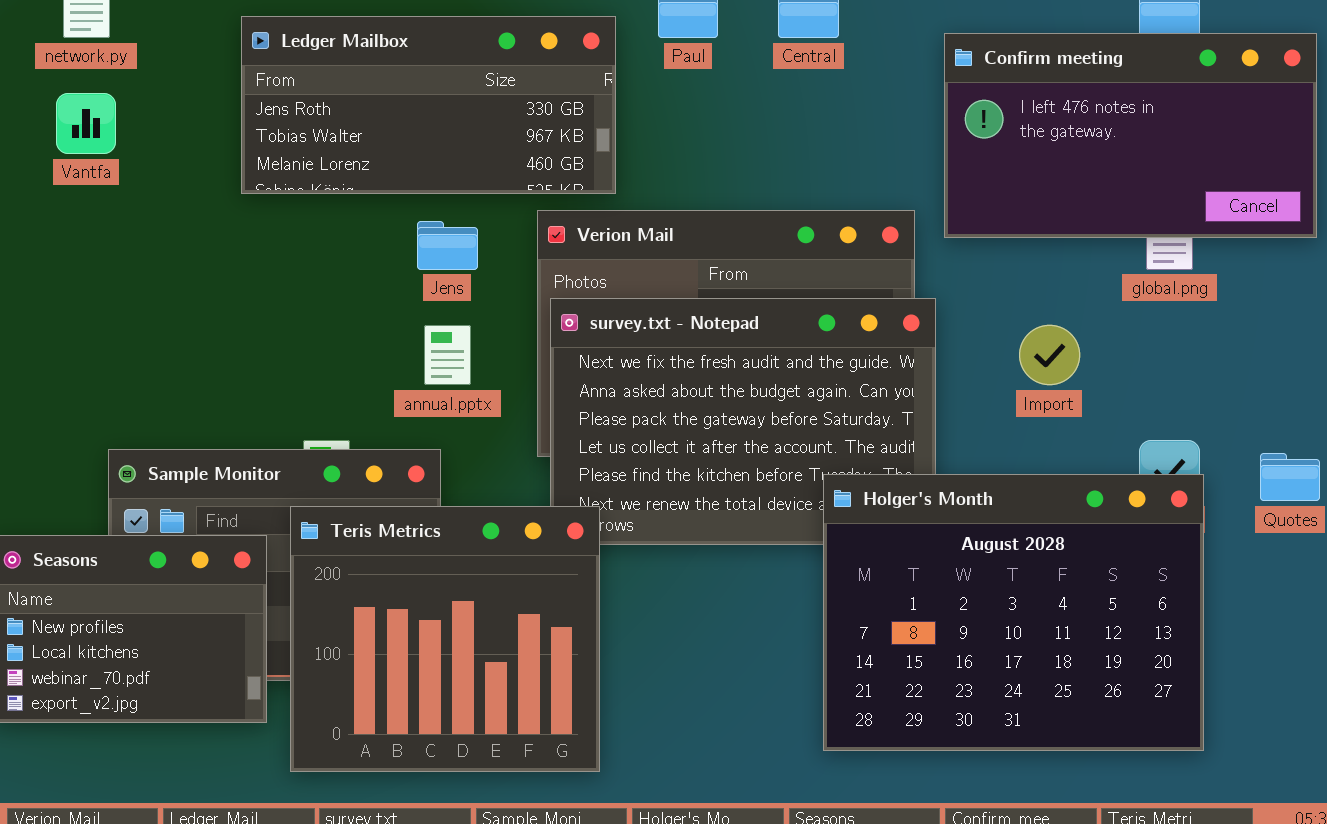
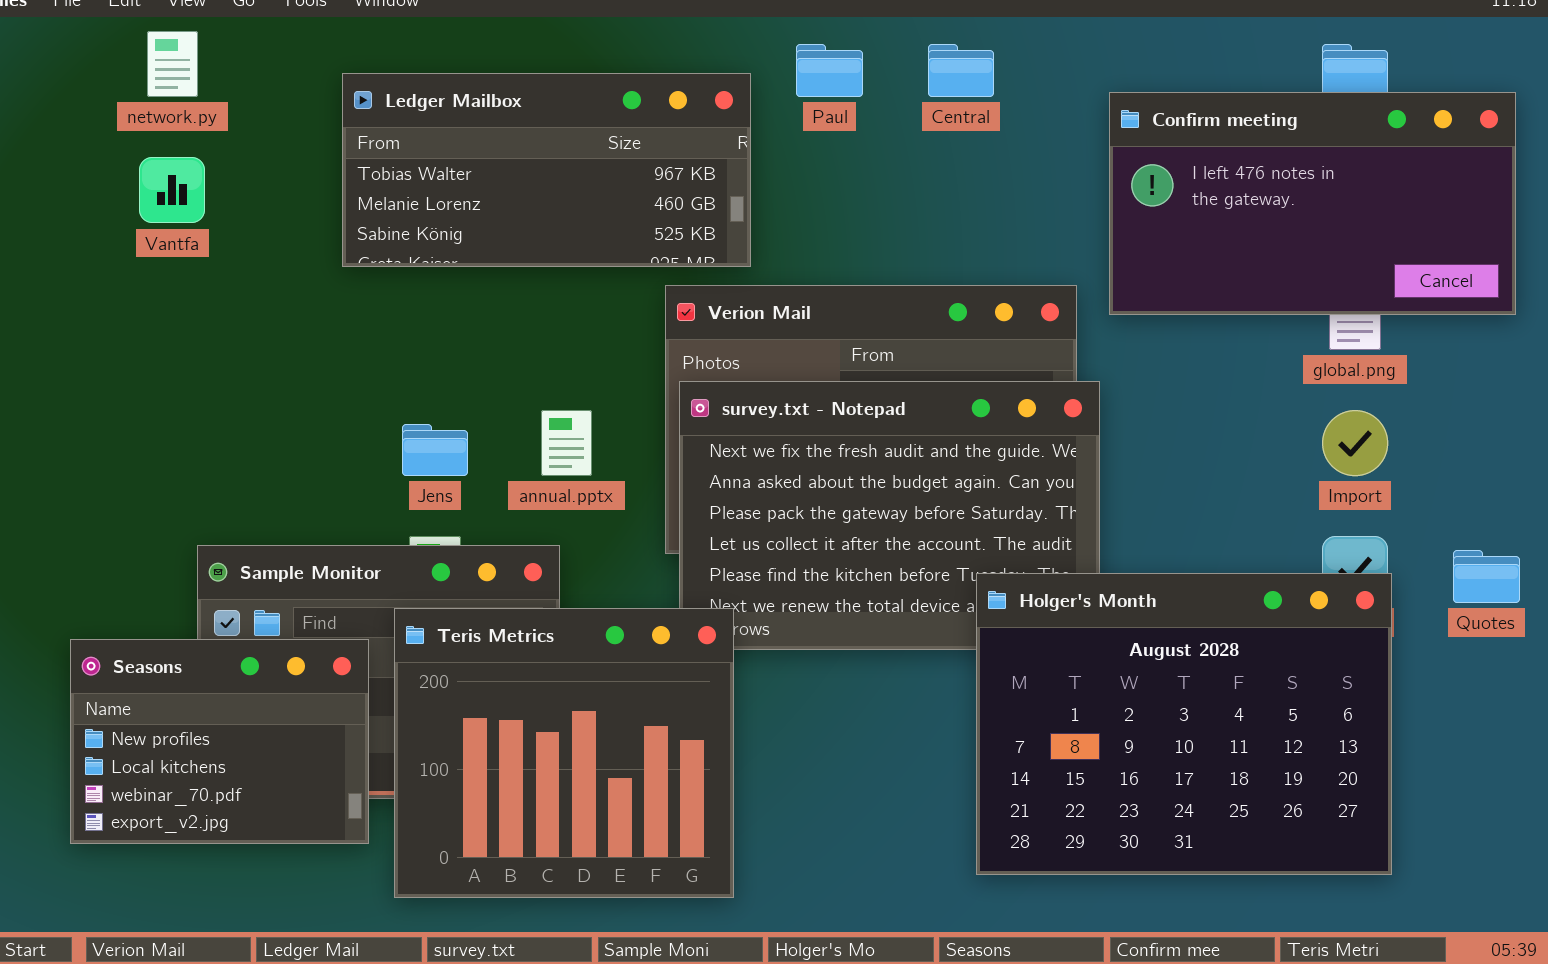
Ledger Mailbox: [241,16,616,194] -> [342,73,751,267], scrolled down 1 row
Jens: [417,221,478,270] -> [402,424,468,476], moved
Import: [1019,325,1080,385] -> [1322,410,1388,476], moved

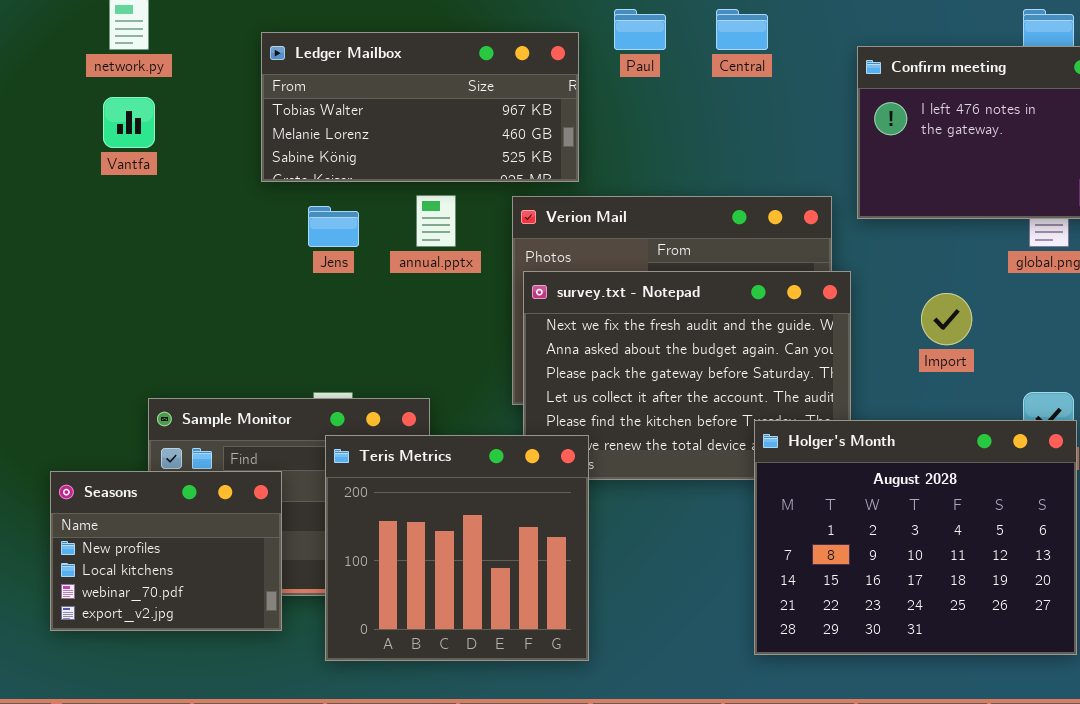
annual.pptx: [541,410,592,476] -> [416,195,456,247], moved
Import: [1322,410,1388,476] -> [921,293,972,345], moved
Jens: [402,424,468,476] -> [308,206,359,247], moved
Teris Metrics: [394,608,734,898] -> [325,435,589,661], moved

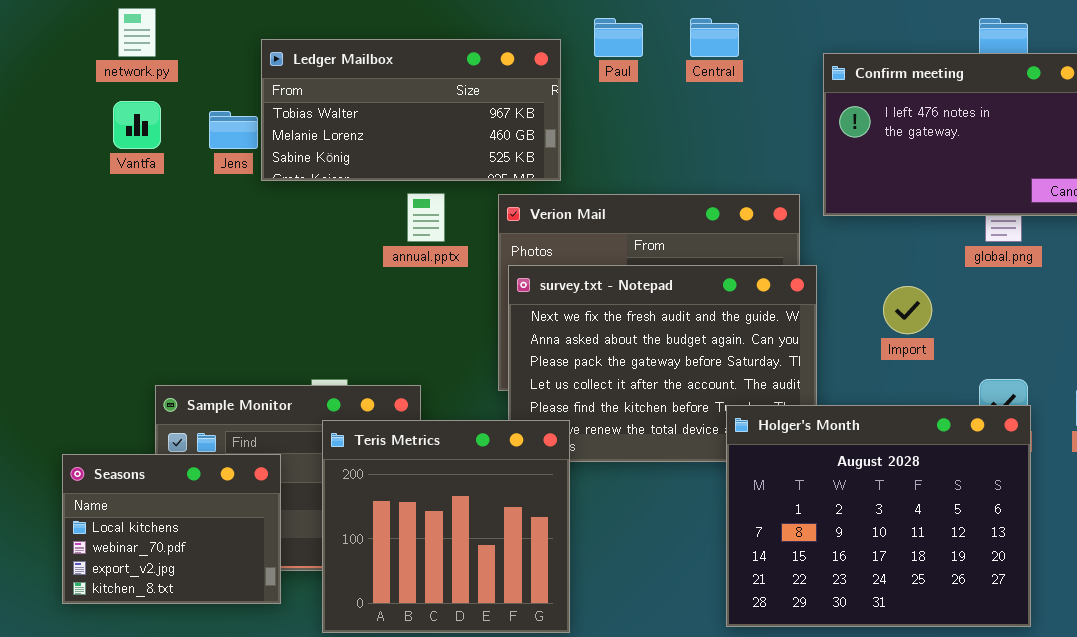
Jens: [308,206,359,247] -> [209,111,258,149], moved
Seasons: [50,471,282,631] -> [62,454,281,604], scrolled down 1 row

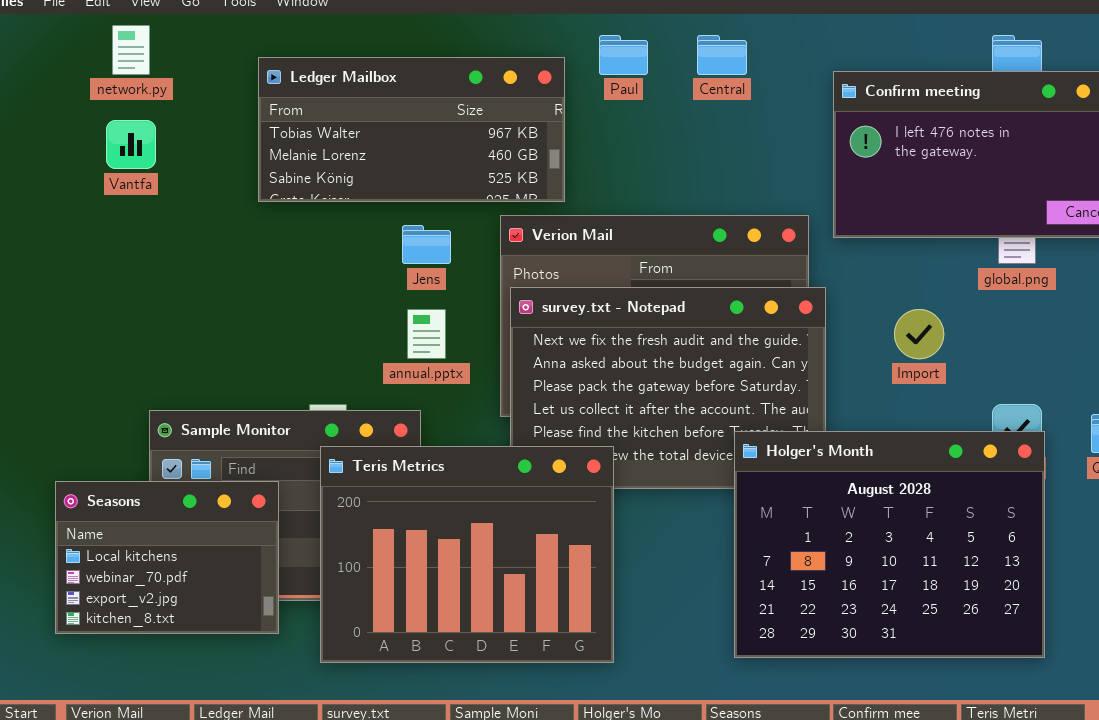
Jens: [209,111,258,149] -> [402,225,451,264], moved
annual.pptx: [407,193,445,242] -> [407,309,446,359], moved
Teris Metrics: [322,420,570,633] -> [320,446,614,663], resized

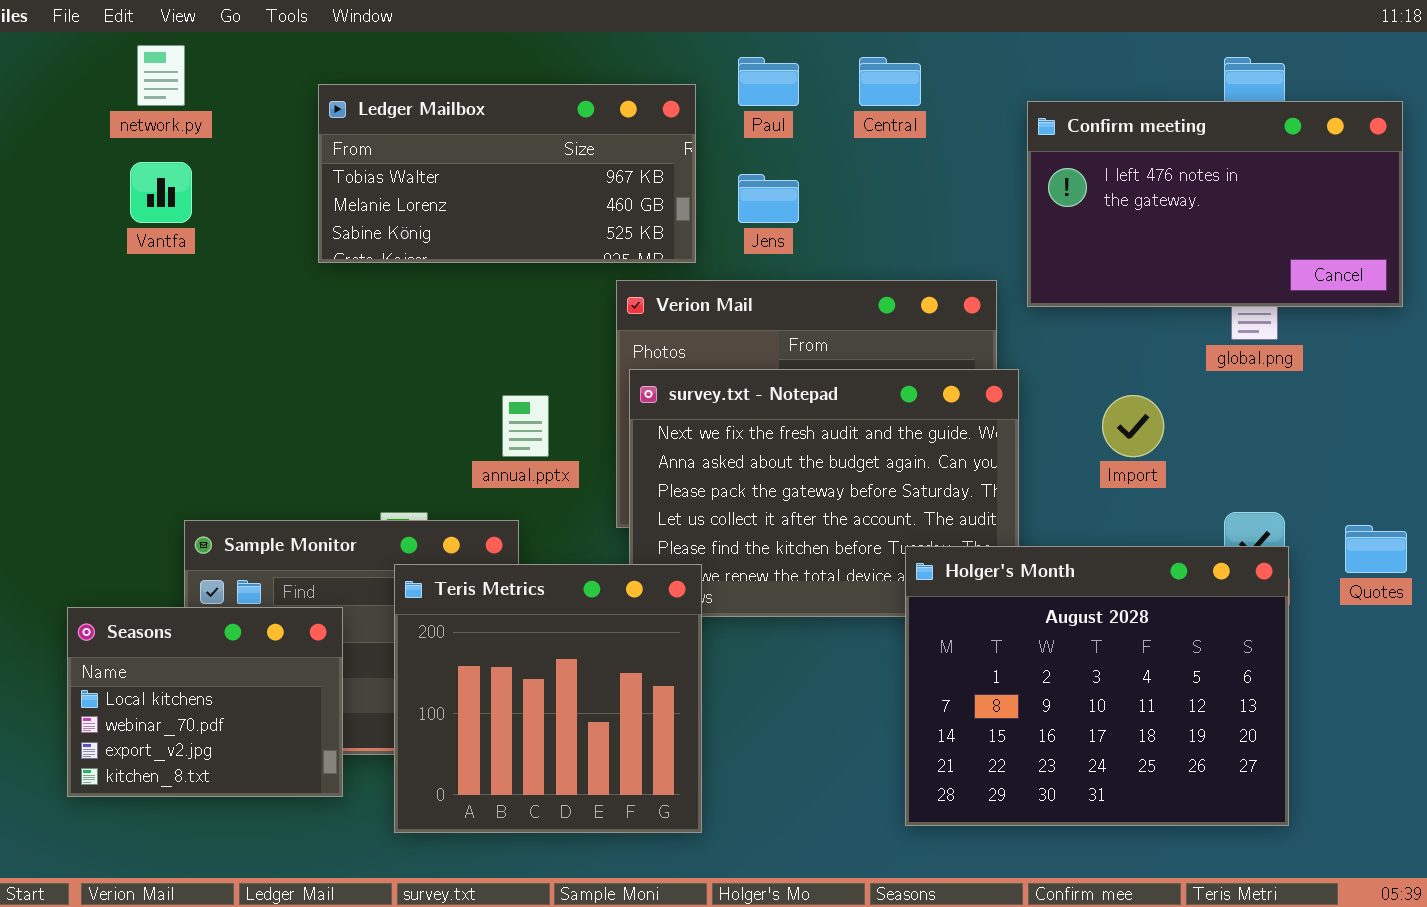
Jens: [402,225,451,264] -> [738,174,799,223], moved
Teris Metrics: [320,446,614,663] -> [394,564,702,833], resized

